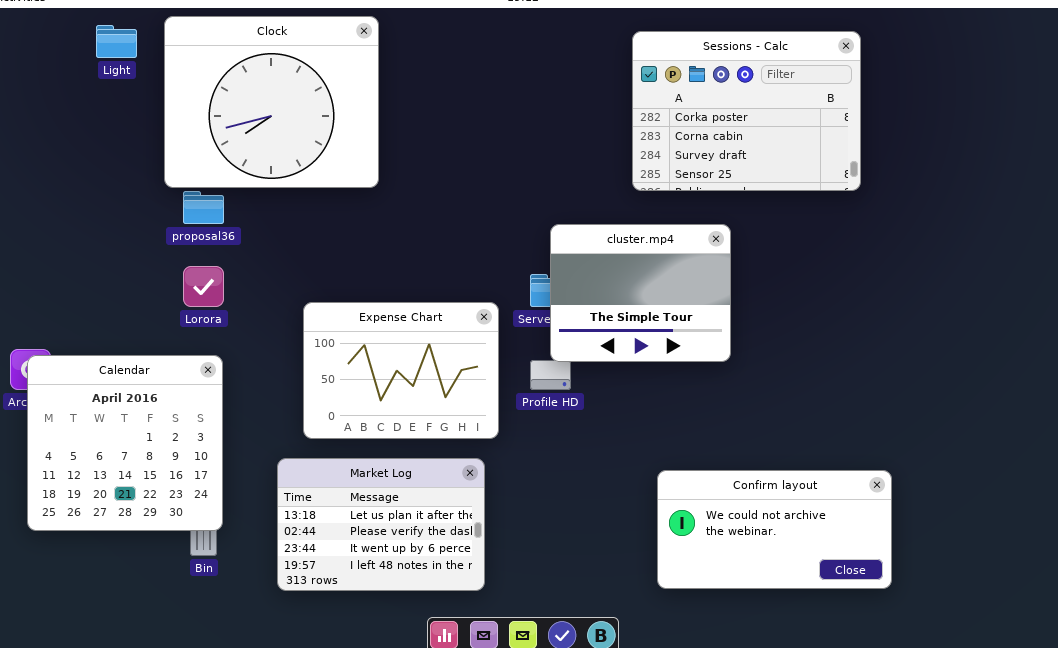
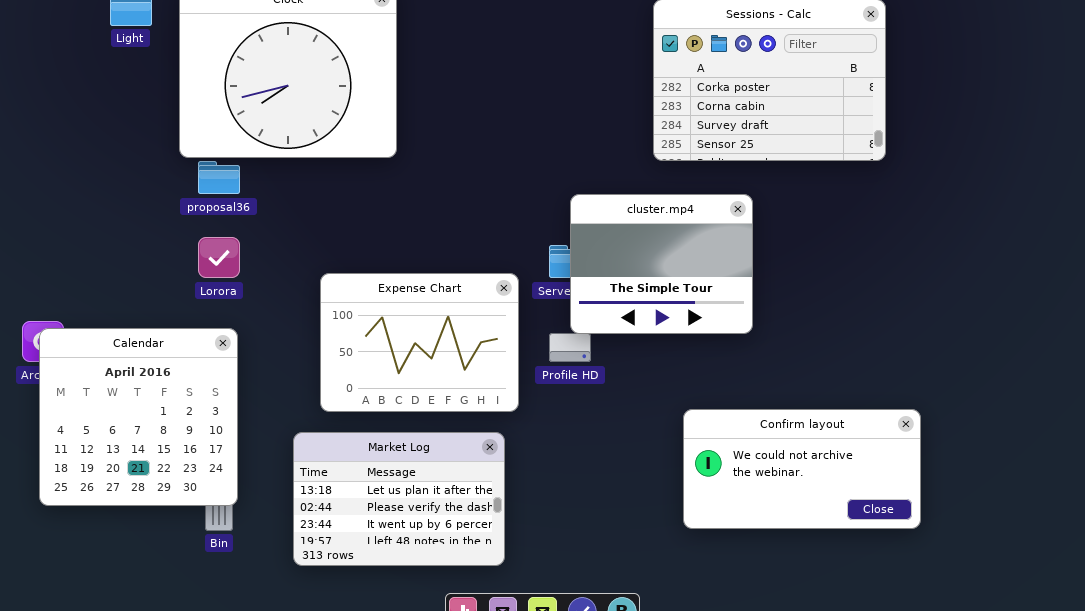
Confirm layout: [657,470,892,589] -> [683,409,921,529], moved

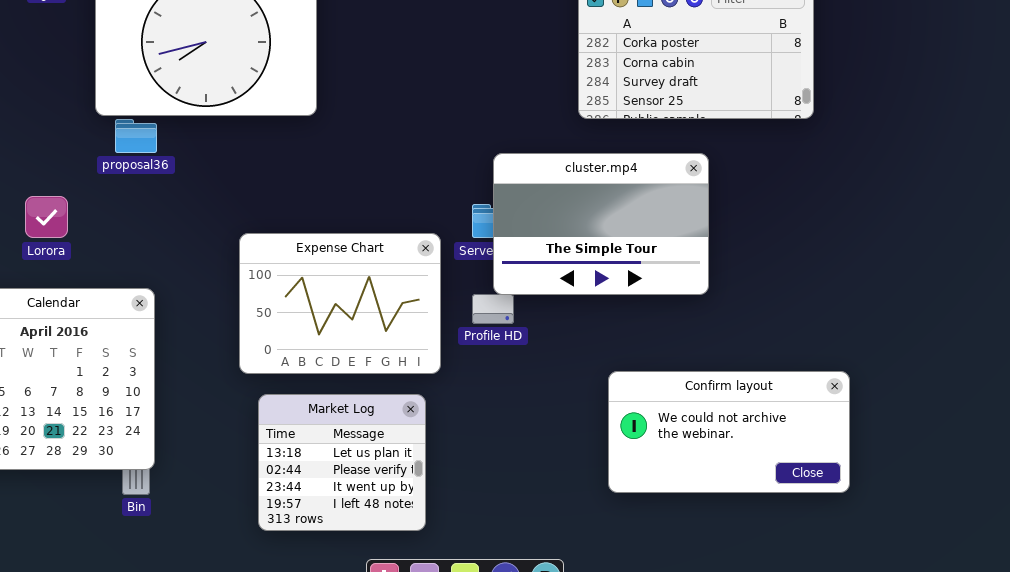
cluster.mp4: [570,194,753,334] -> [493,153,709,295], resized
Lorora: [198,237,240,278] -> [25,196,68,238], moved
Market Log: [293,432,505,566] -> [258,394,426,531], resized

